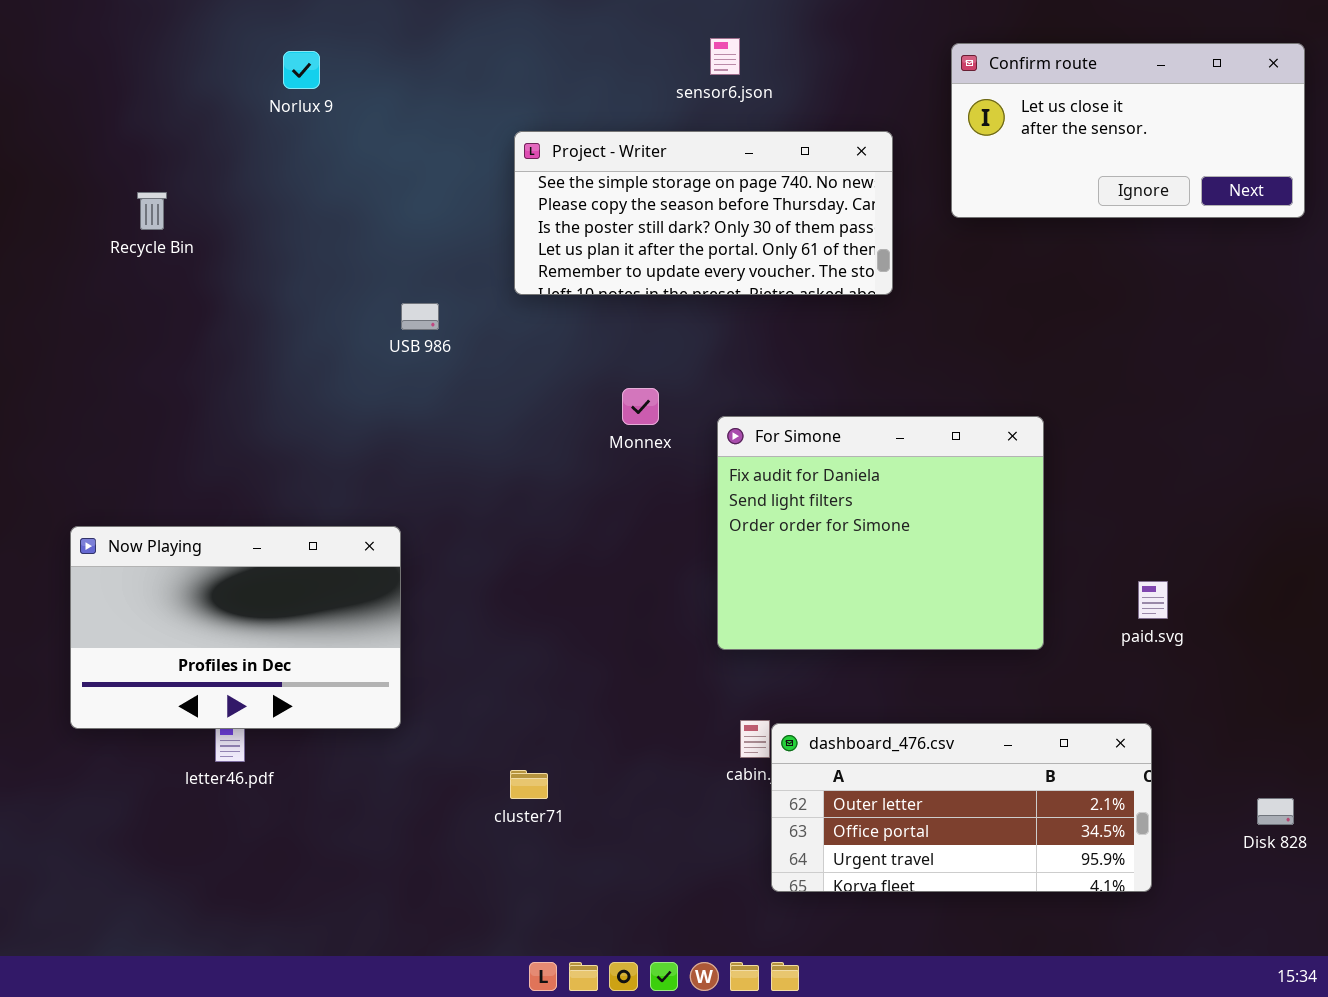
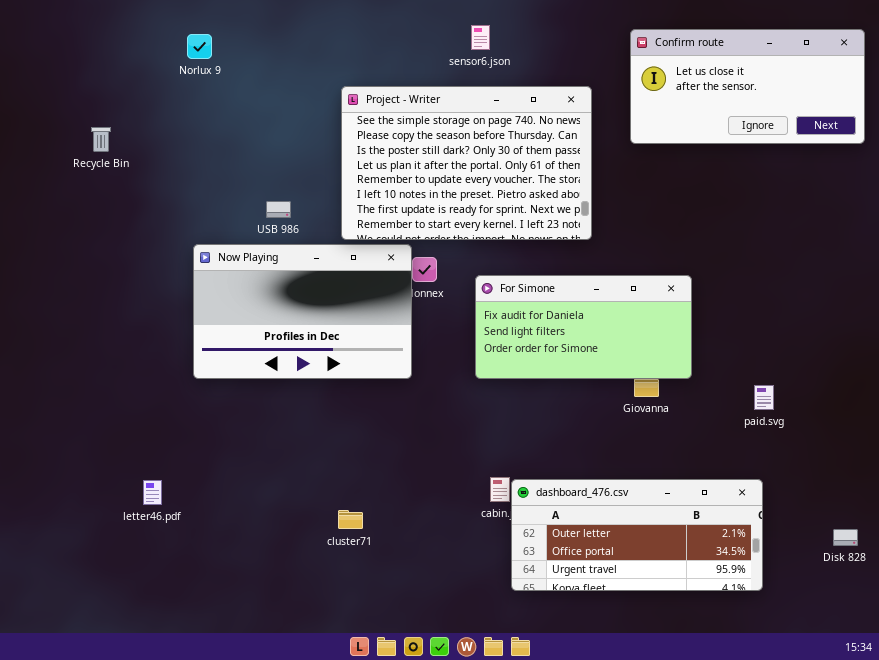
Project - Writer: [514,131,893,295] -> [341,86,592,240], resized
For Simone: [717,416,1044,650] -> [475,275,692,379], resized
Now Playing: [70,526,401,729] -> [193,244,412,379], moved

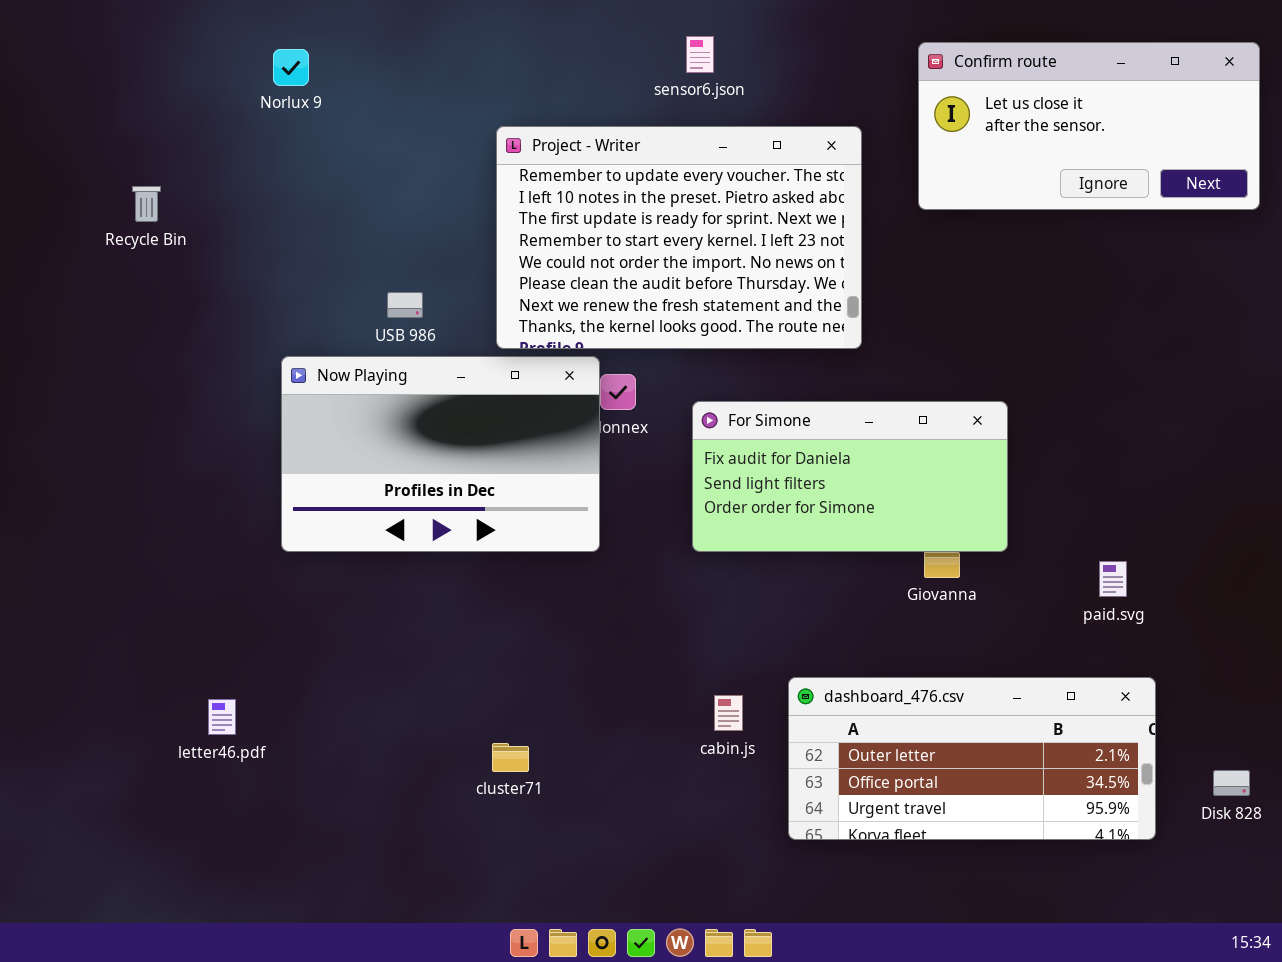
Project - Writer: [341,86,592,240] -> [496,126,862,349], scrolled down 4 rows
dashboard_476.csv: [511,479,763,591] -> [788,677,1156,840], moved

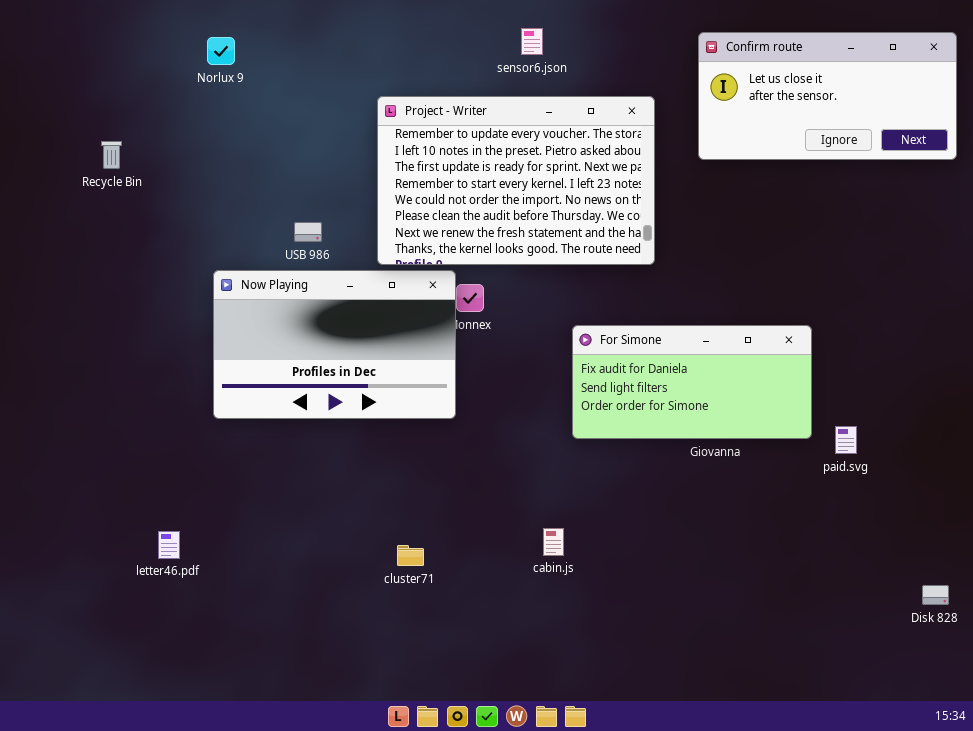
For Simone: [692,401,1008,552] -> [572,325,812,439], moved
dashboard_476.csv: [788,677,1156,840] -> none, closed
cluster71: [492,743,529,772] -> [397,545,424,566], moved

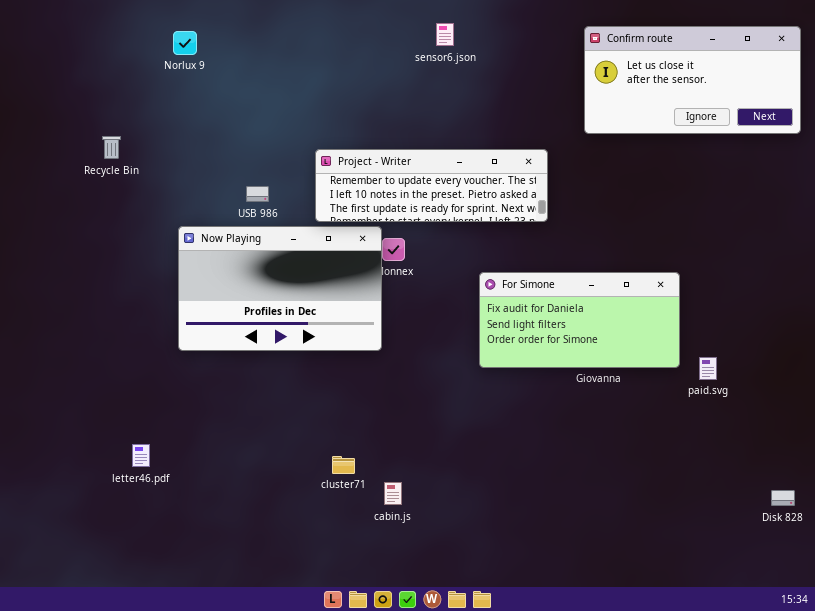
Project - Writer: [377,96,655,265] -> [315,149,548,222], resized
Recycle Bin: [101,141,122,169] -> [102,136,121,159], moved
cabin.js: [543,528,564,556] -> [384,482,402,505], moved

